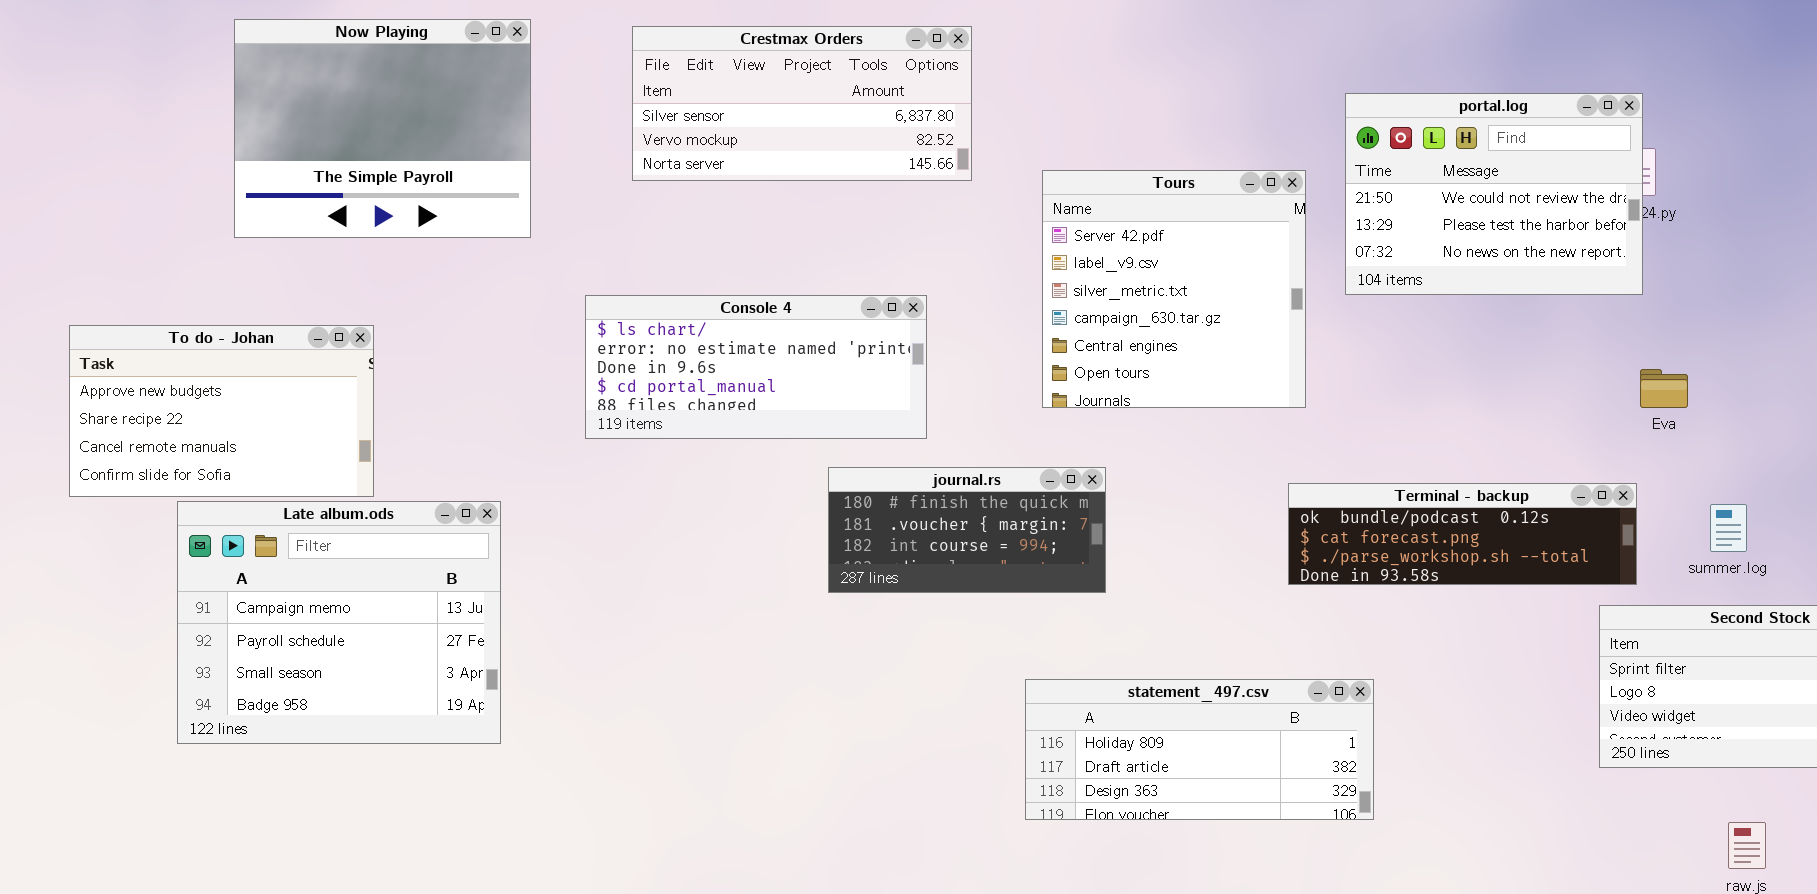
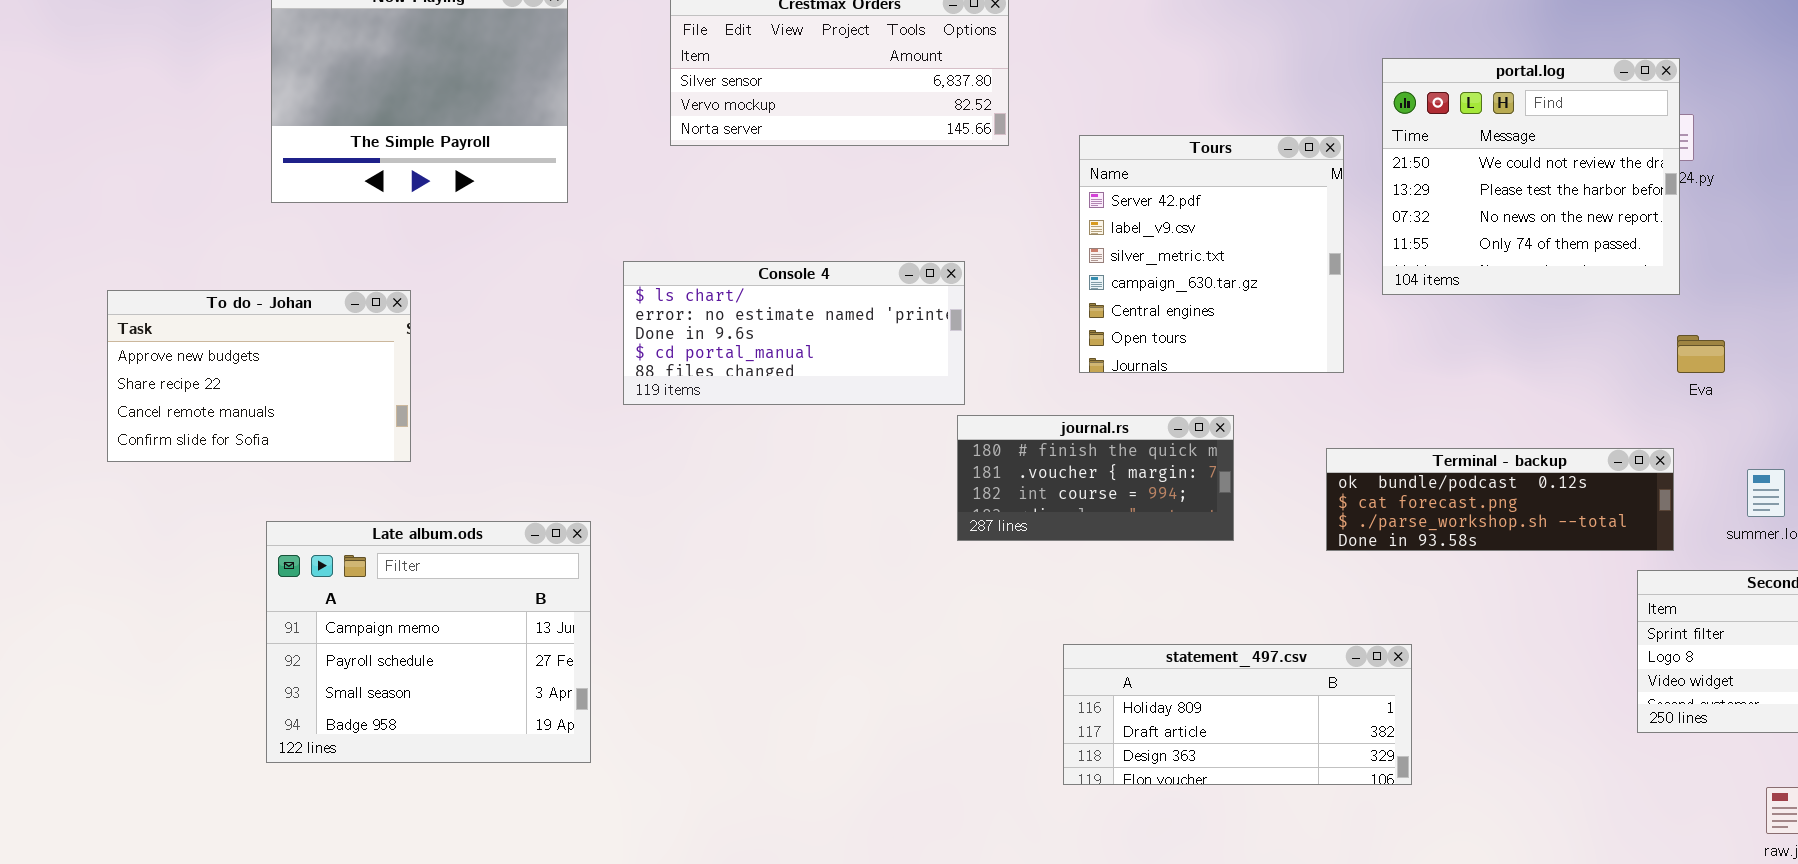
portal.log: [1345,93,1643,295] -> [1382,58,1680,295], resized
journal.rs: [828,467,1106,593] -> [957,415,1234,541], moved
Late album.ods: [177,501,501,744] -> [266,521,591,763], moved

